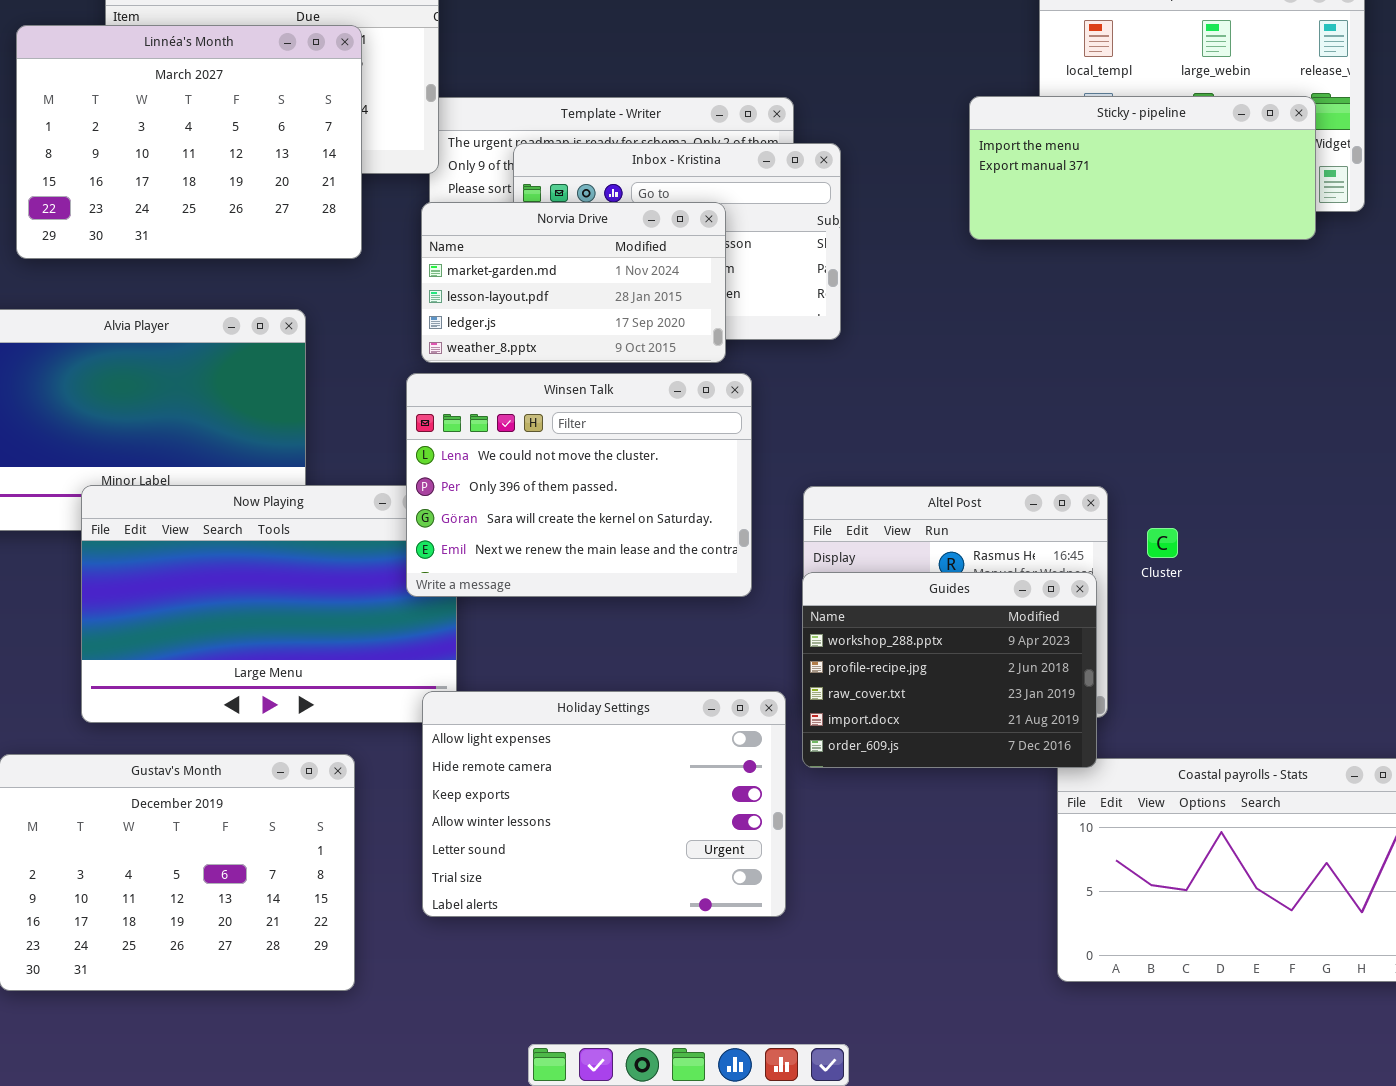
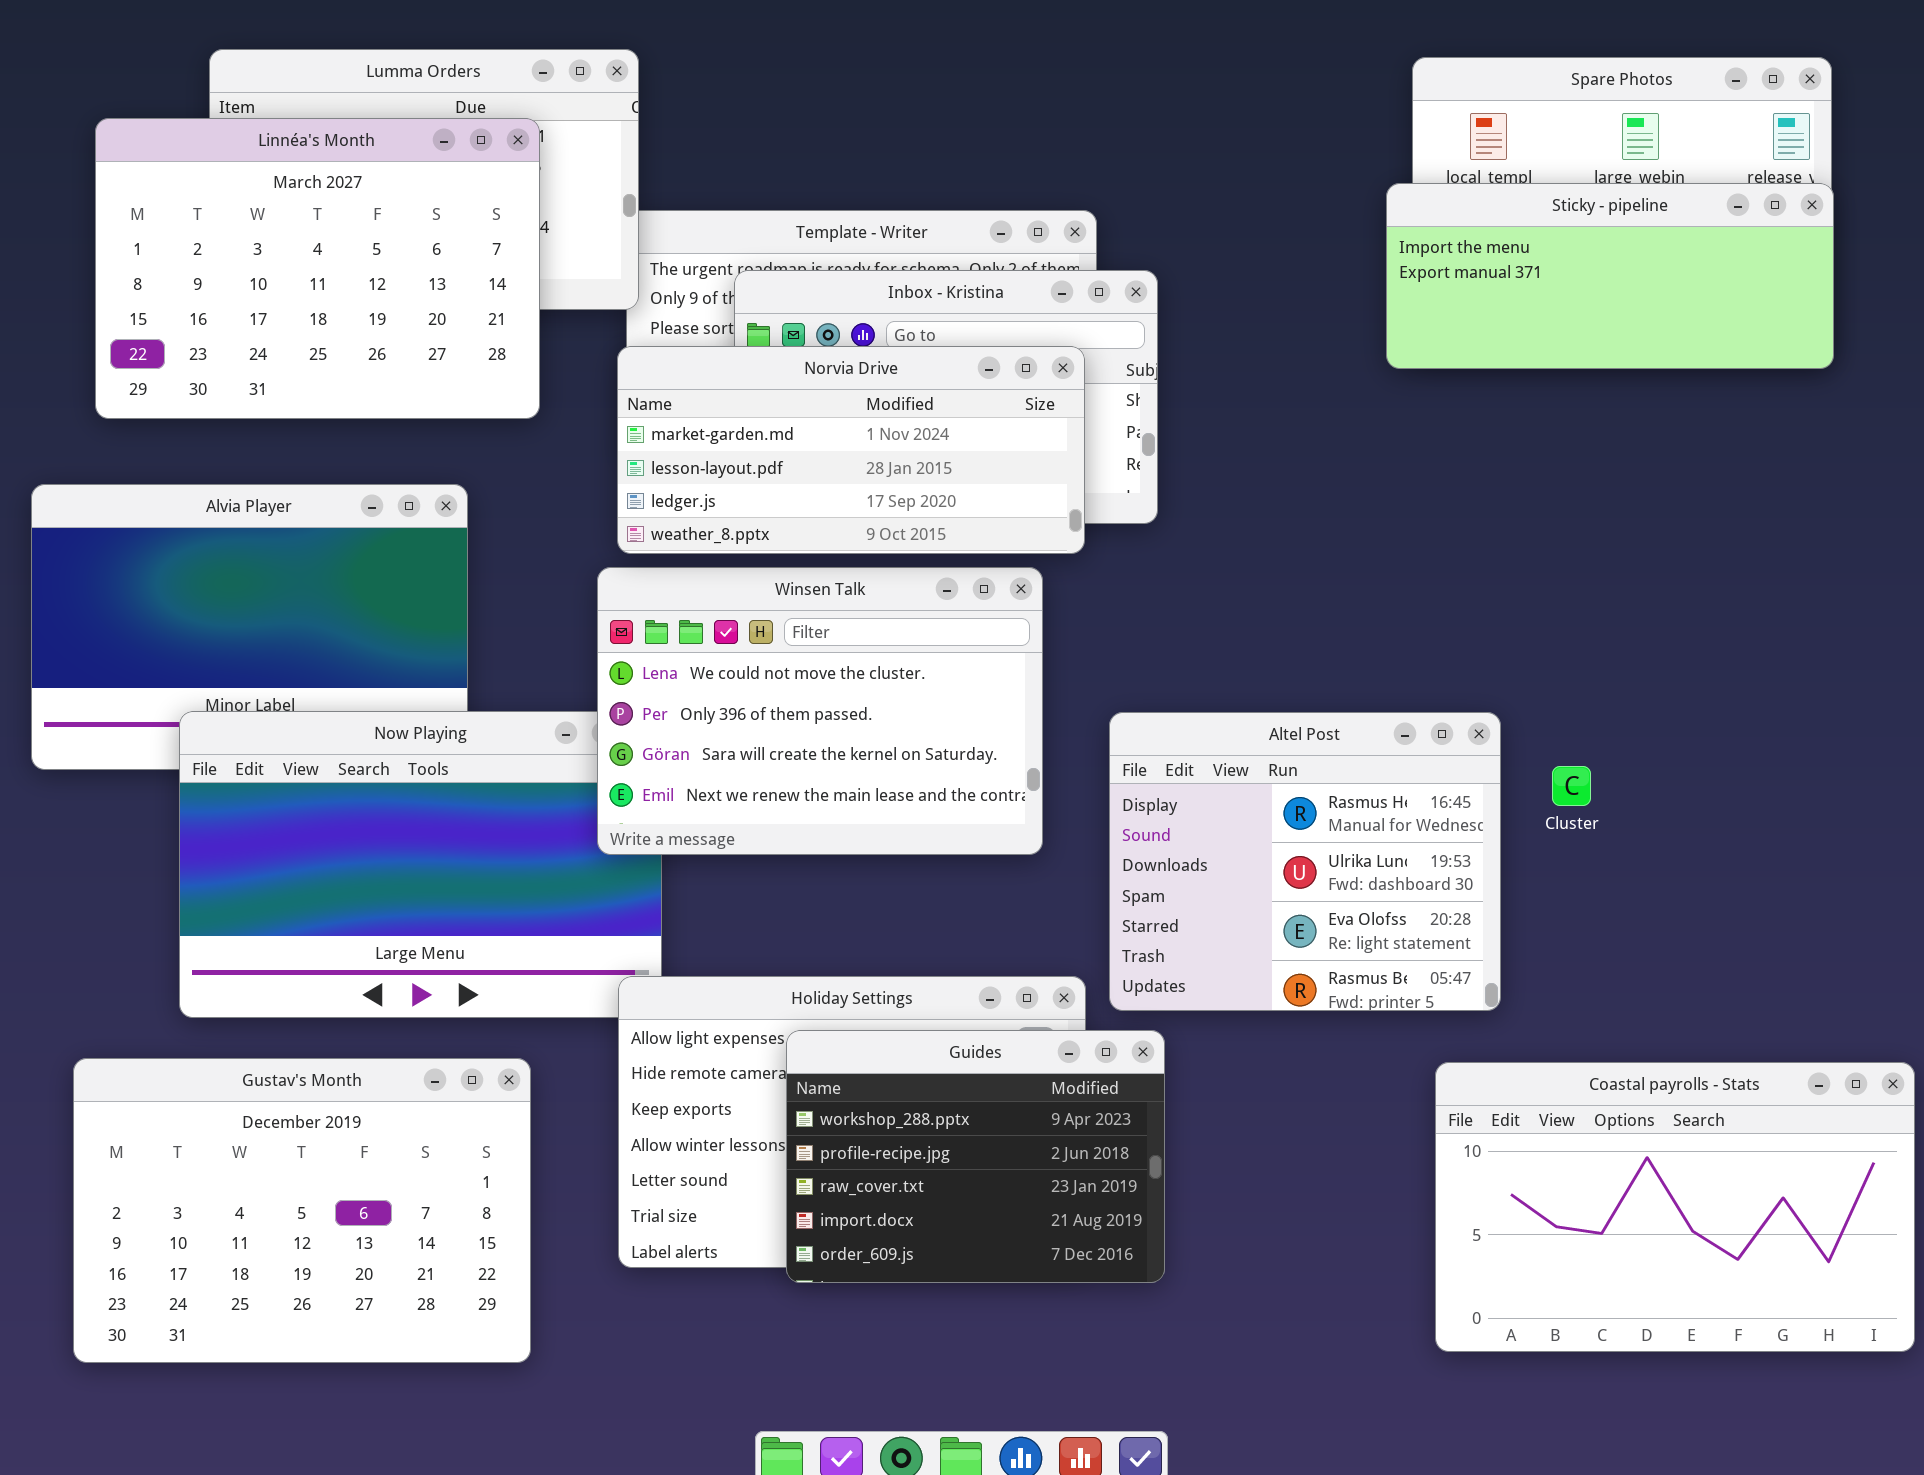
Sticky - pipeline: [969,96,1316,240] -> [1386,183,1834,369], moved
Norvia Drive: [421,202,726,363] -> [617,346,1085,554], resized
Guides: [802,572,1097,768] -> [786,1030,1165,1283], moved

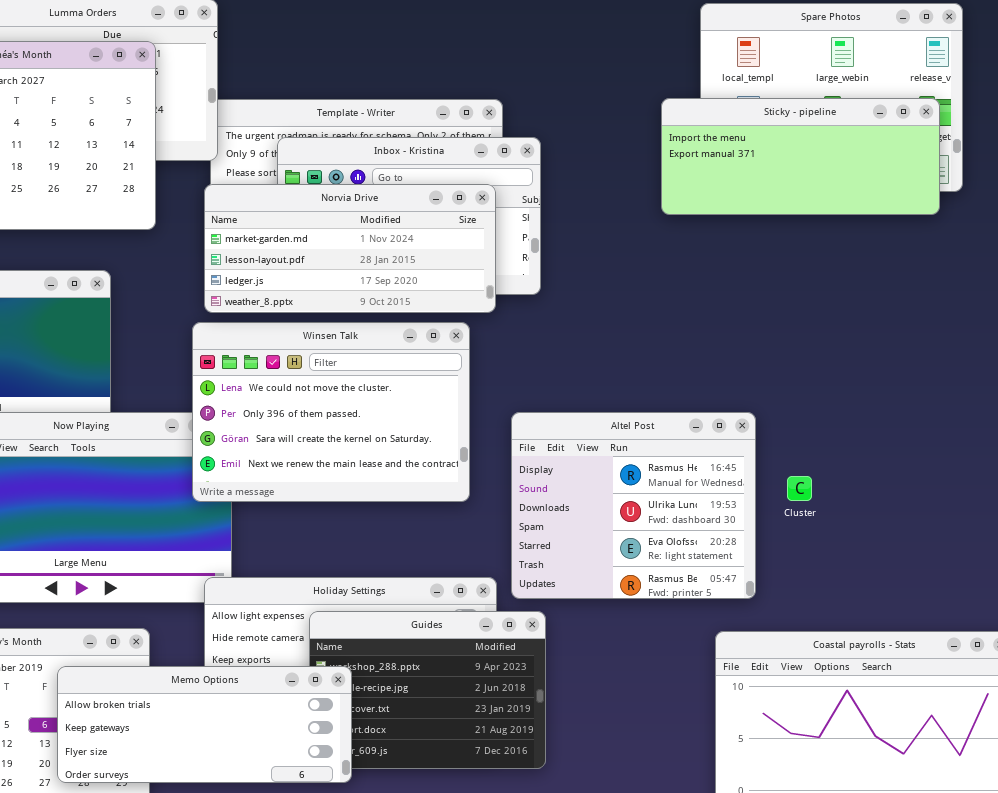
Sticky - pipeline: [1386,183,1834,369] -> [661,98,940,215], moved
Cluster: [1552,766,1591,806] -> [787,476,812,501], moved
Memo Options: none -> [57,666,352,783], opened

